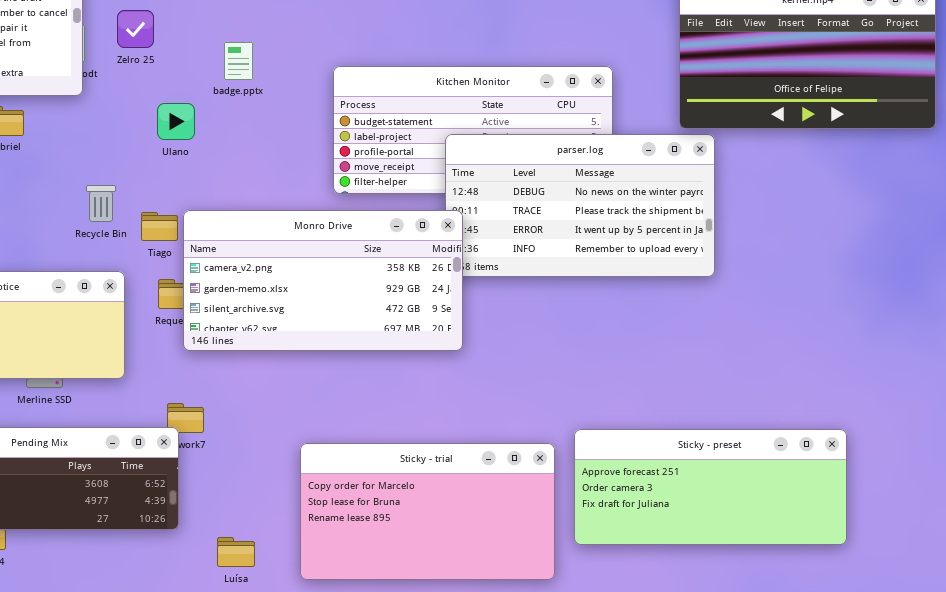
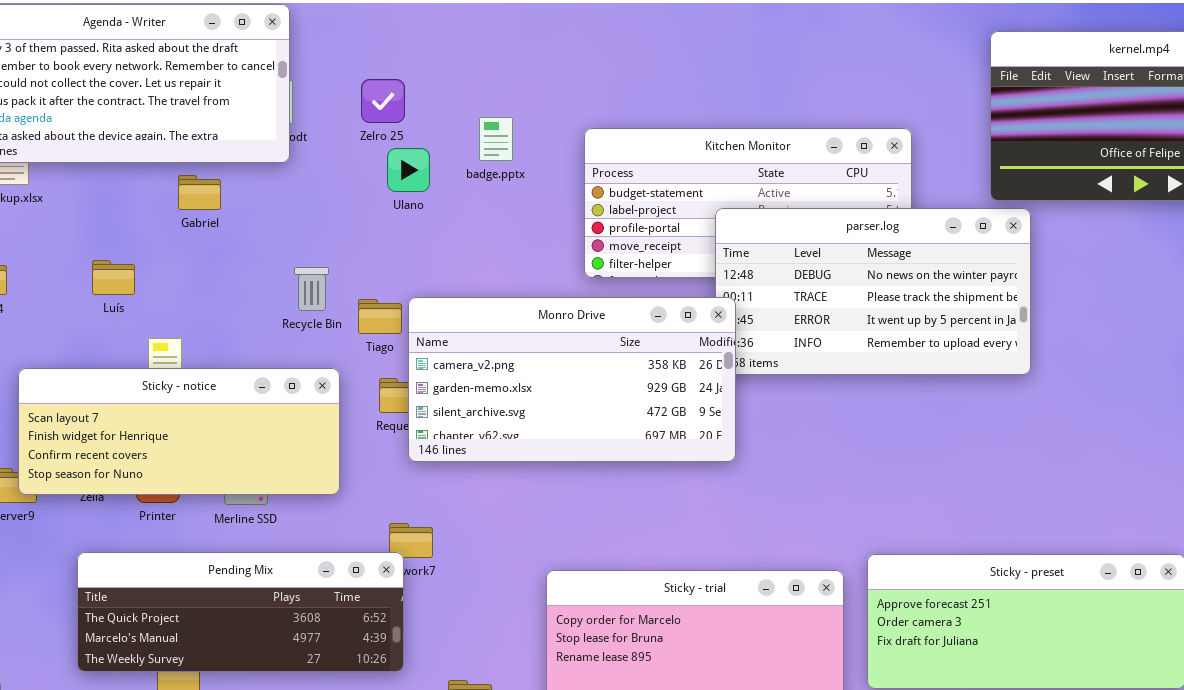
Zelro 25: [117,10,154,48] -> [361,79,405,123], moved
badge.pptx: [224,42,253,80] -> [479,117,513,161], moved
Ulano: [157,103,195,140] -> [387,148,430,192], moved

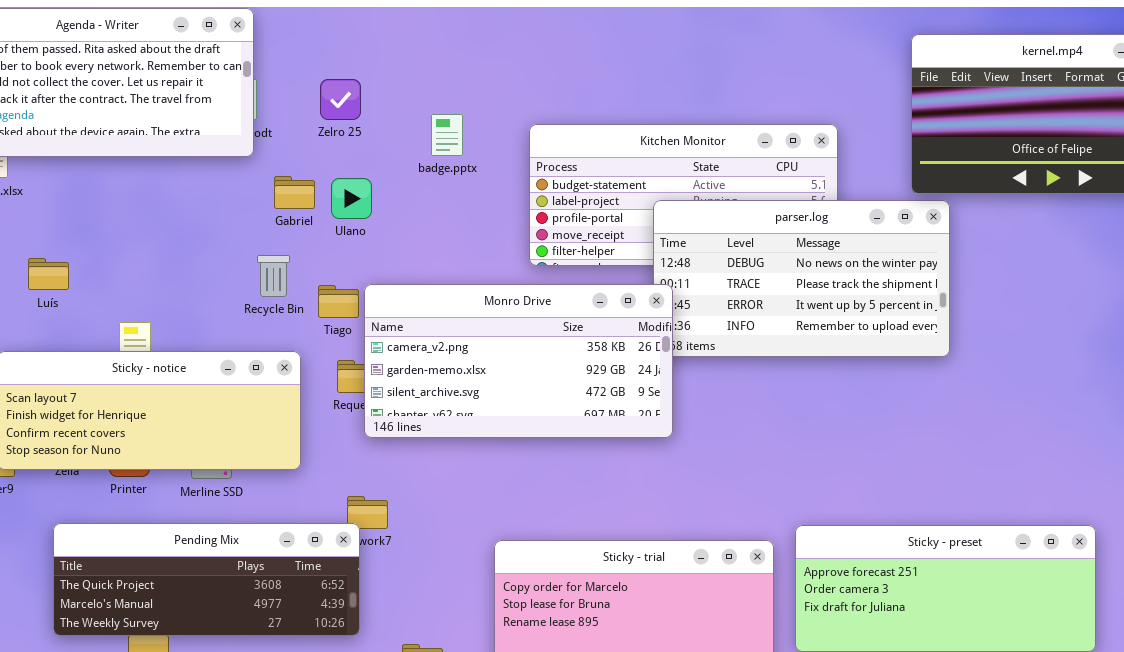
Ulano: [387,148,430,192] -> [331,178,372,219], moved
Gabriel: [178,175,221,210] -> [274,176,315,209], moved
Luís: [92,260,135,295] -> [28,258,69,290], moved

